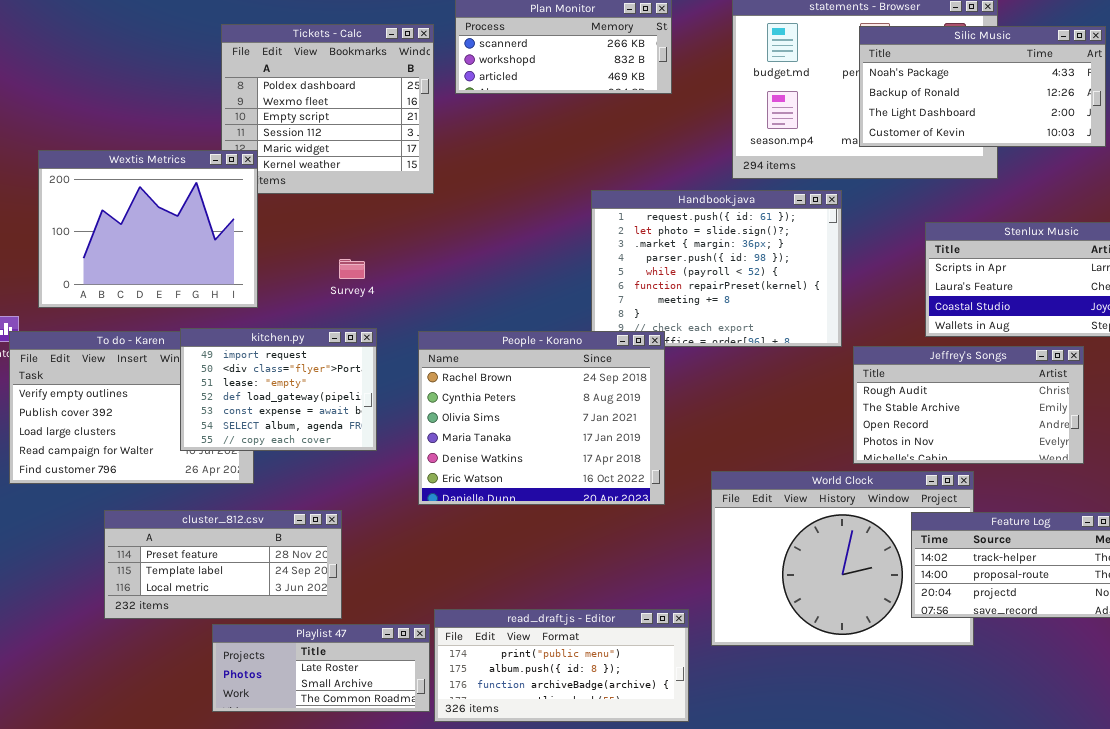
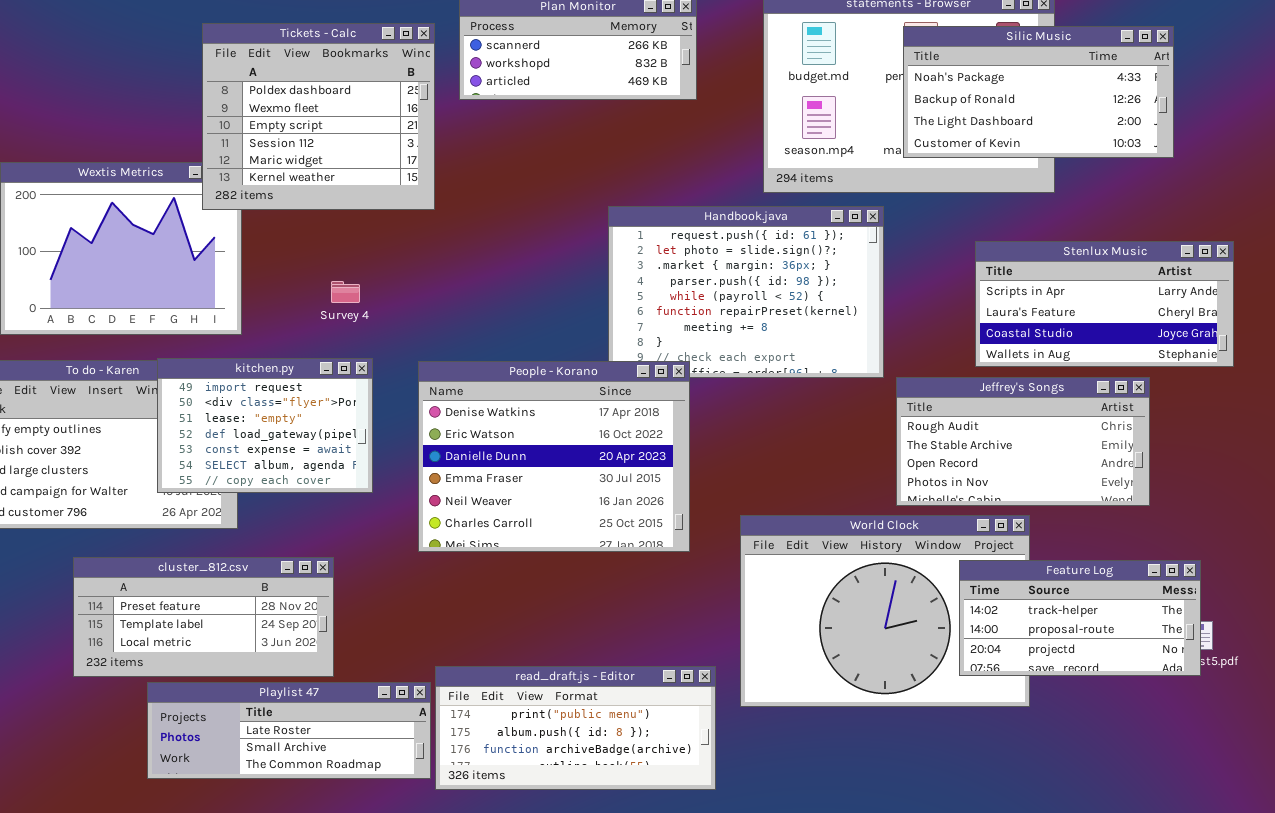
Tickets - Calc: [221,24,434,194] -> [202,23,435,210], raised
People - Korano: [418,331,665,505] -> [418,361,690,552], scrolled down 4 rows
Playlist 47: [212,624,430,712] -> [147,682,431,779], resized

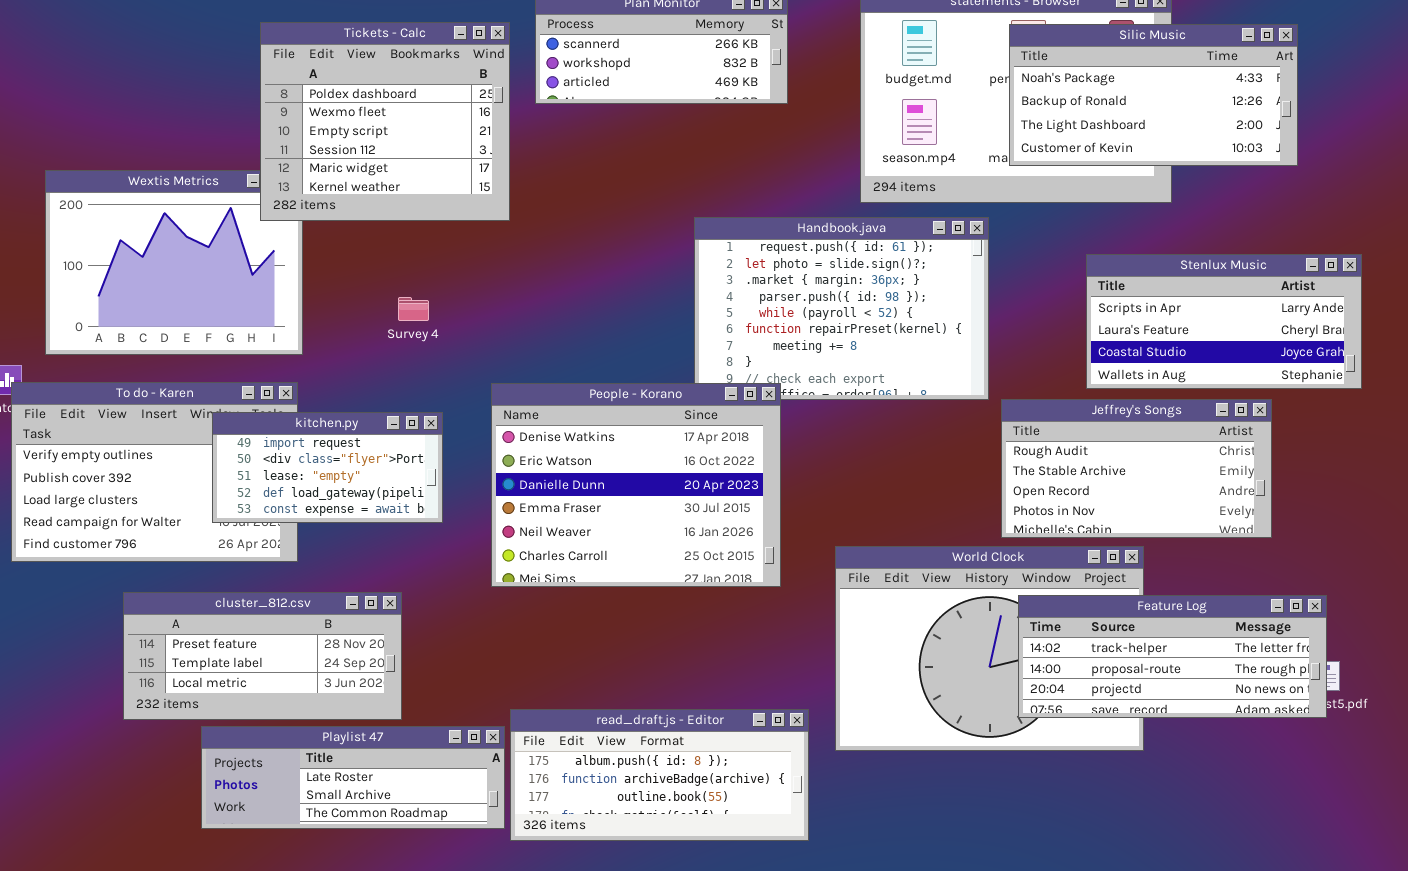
kitchen.py: [157,358,373,493] -> [212,412,443,523], resized
Feature Log: [959,560,1201,676] -> [1018,595,1327,718], resized
read_draft.js - Editor: [435,666,716,790] -> [510,709,809,841], scrolled down 1 row

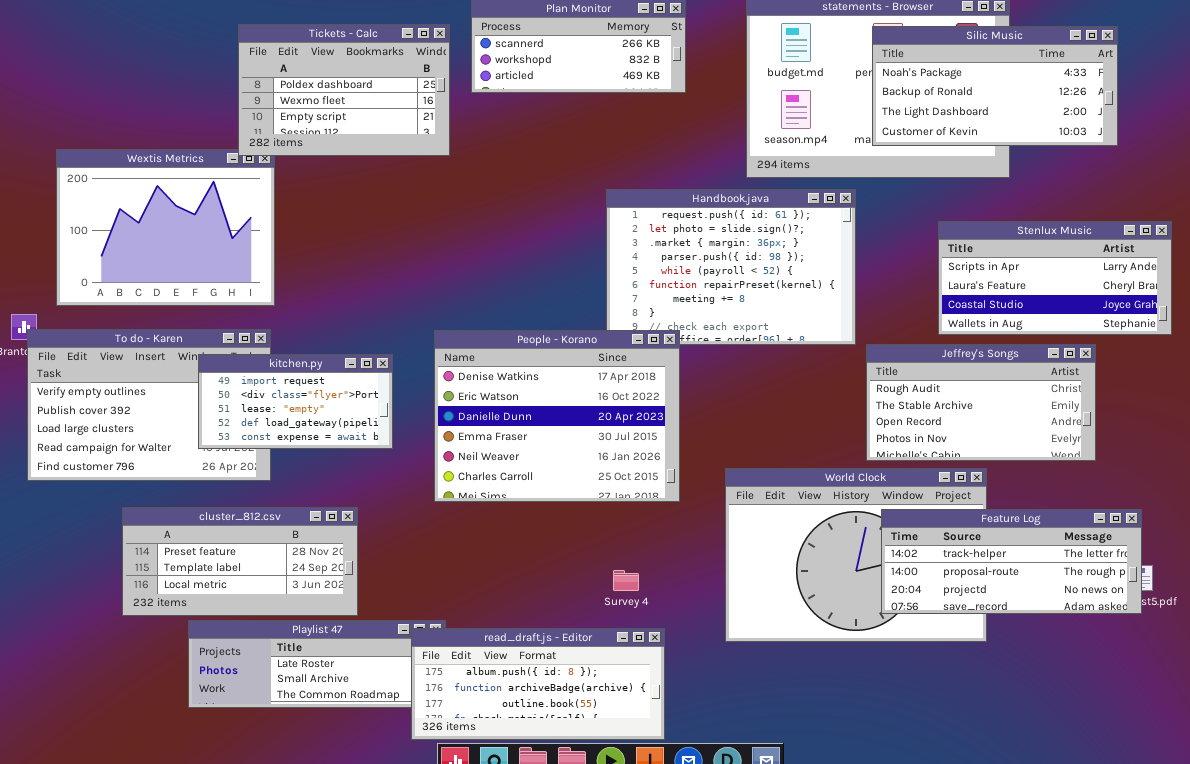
Tickets - Calc: [260,22,510,221] -> [238,24,450,156], resized
Survey 4: [398,297,429,321] -> [613,570,639,591], moved
read_draft.js - Editor: [510,709,809,841] -> [411,628,665,740], moved

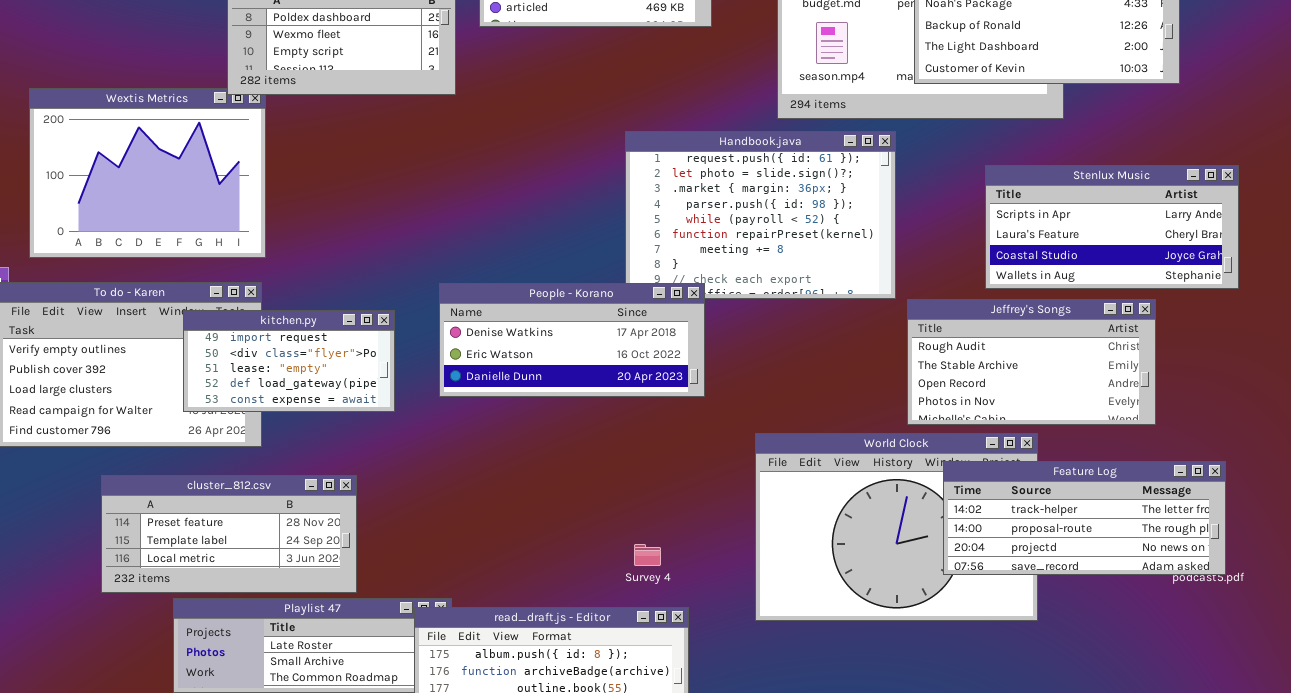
People - Korano: [434,330,680,502] -> [439,283,705,397], resized
Feature Log: [881,509,1142,614] -> [943,461,1226,575], moved

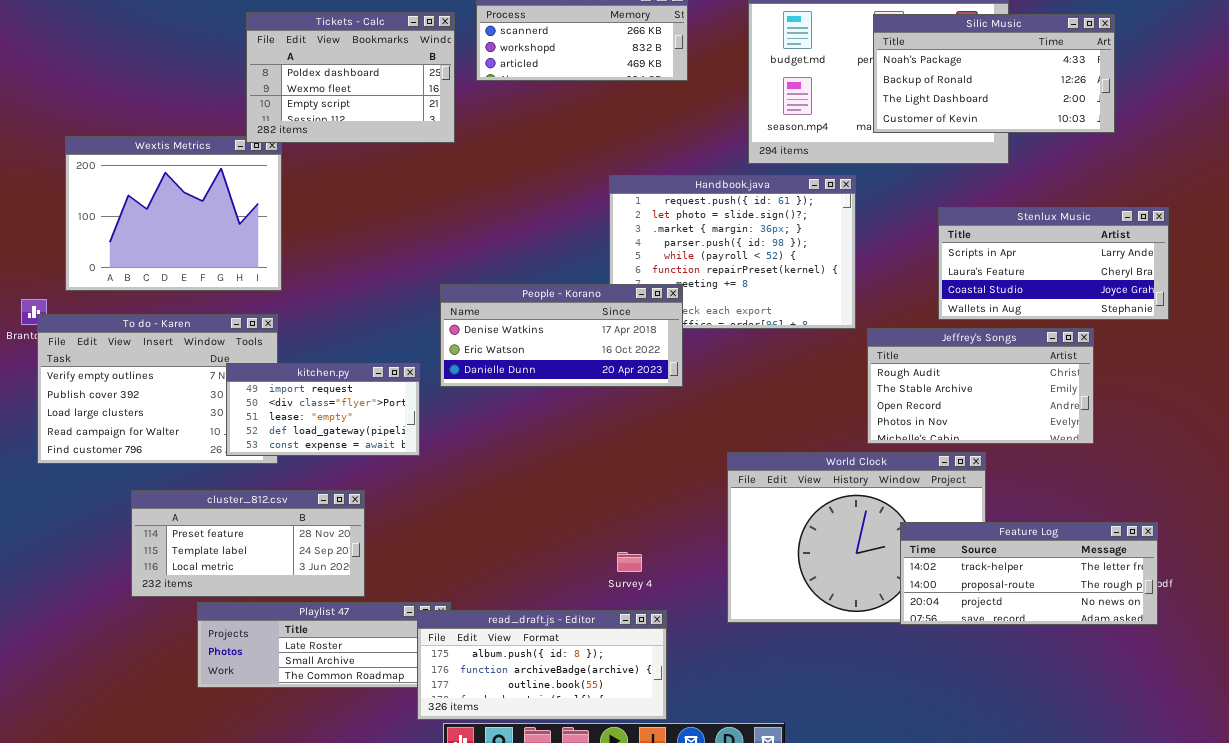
People - Korano: [439,283,705,397] -> [440,284,683,387], moved
kitchen.py: [183,310,395,412] -> [226,363,420,456], moved
Feature Log: [943,461,1226,575] -> [900,522,1158,625], moved

